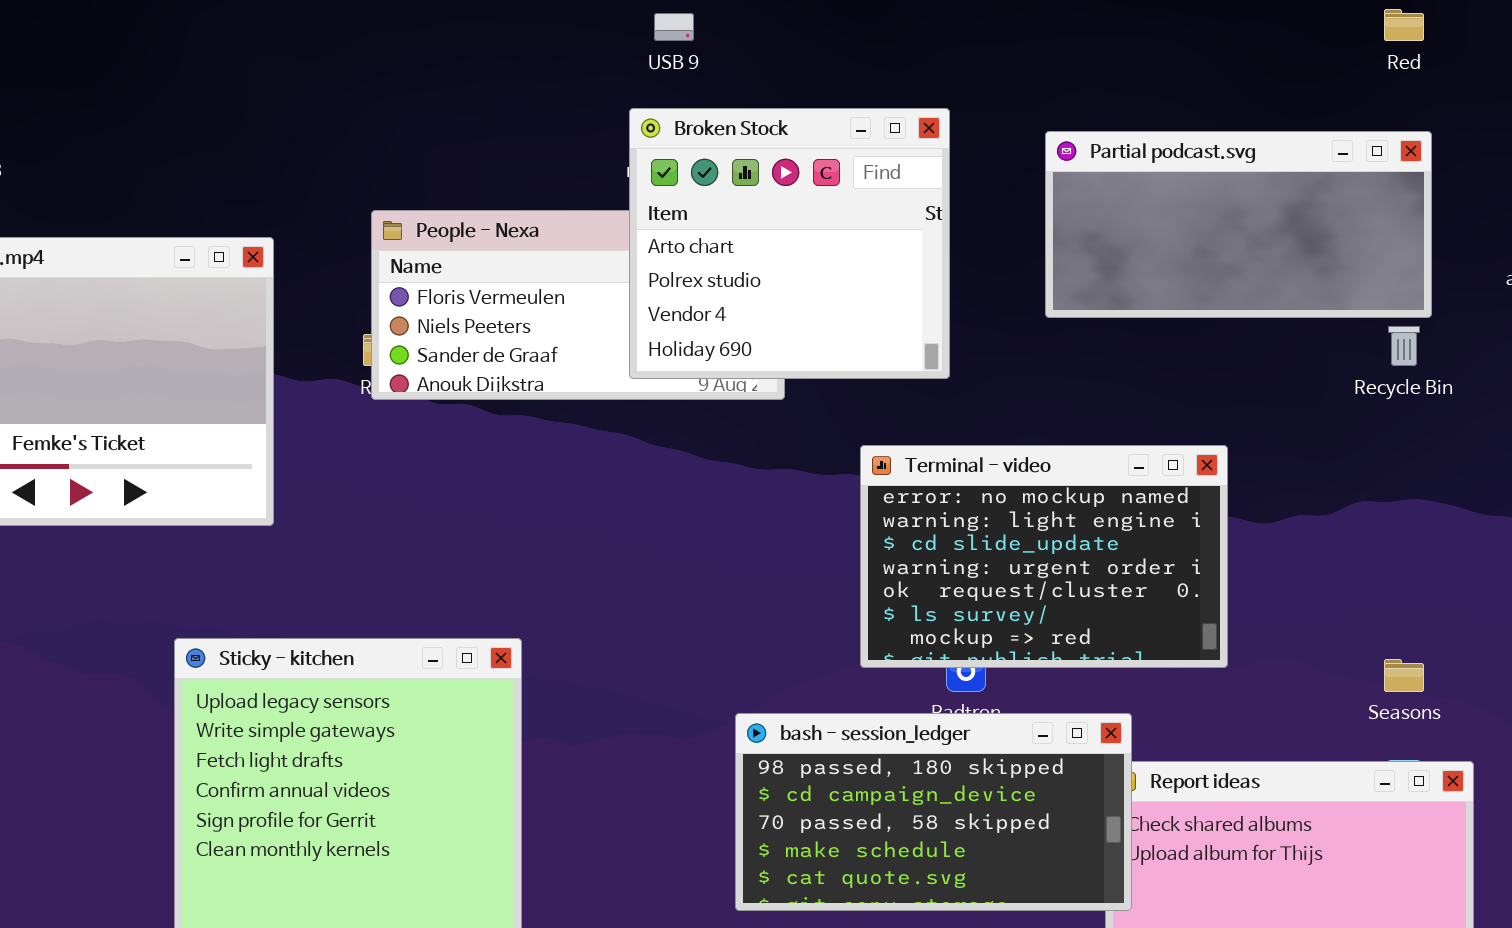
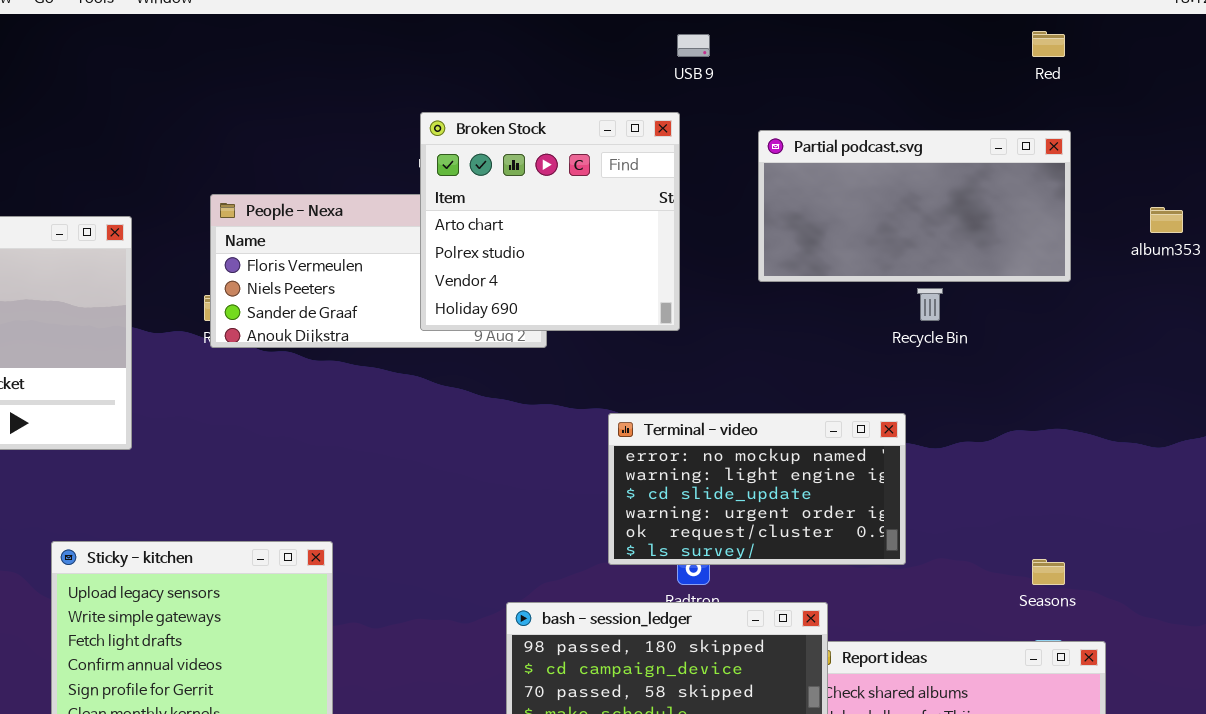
USB 9: [654,13,694,41] -> [677,34,710,57], moved
Recycle Bin: [1388,326,1420,366] -> [917,288,943,321], moved
Terminal - video: [860,445,1228,668] -> [608,413,906,565], resized

